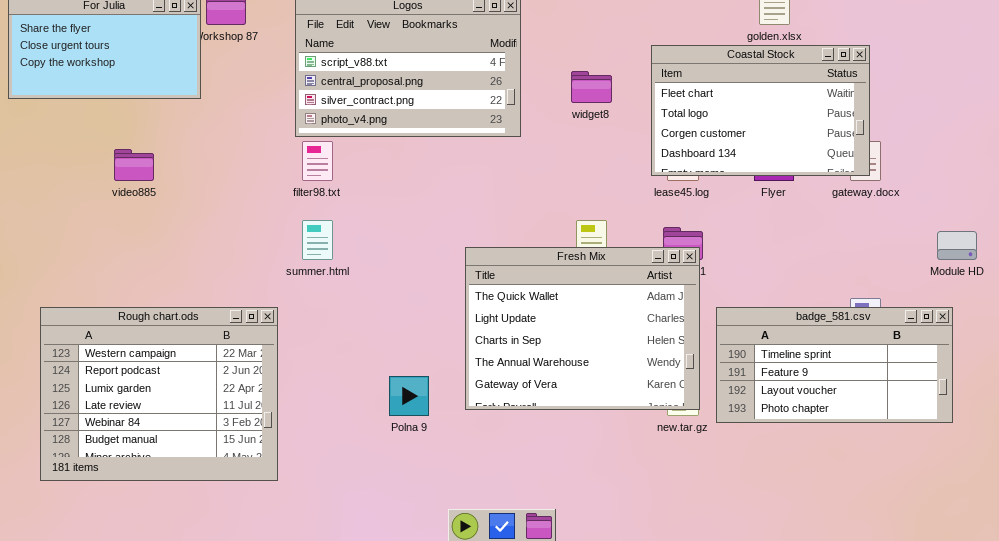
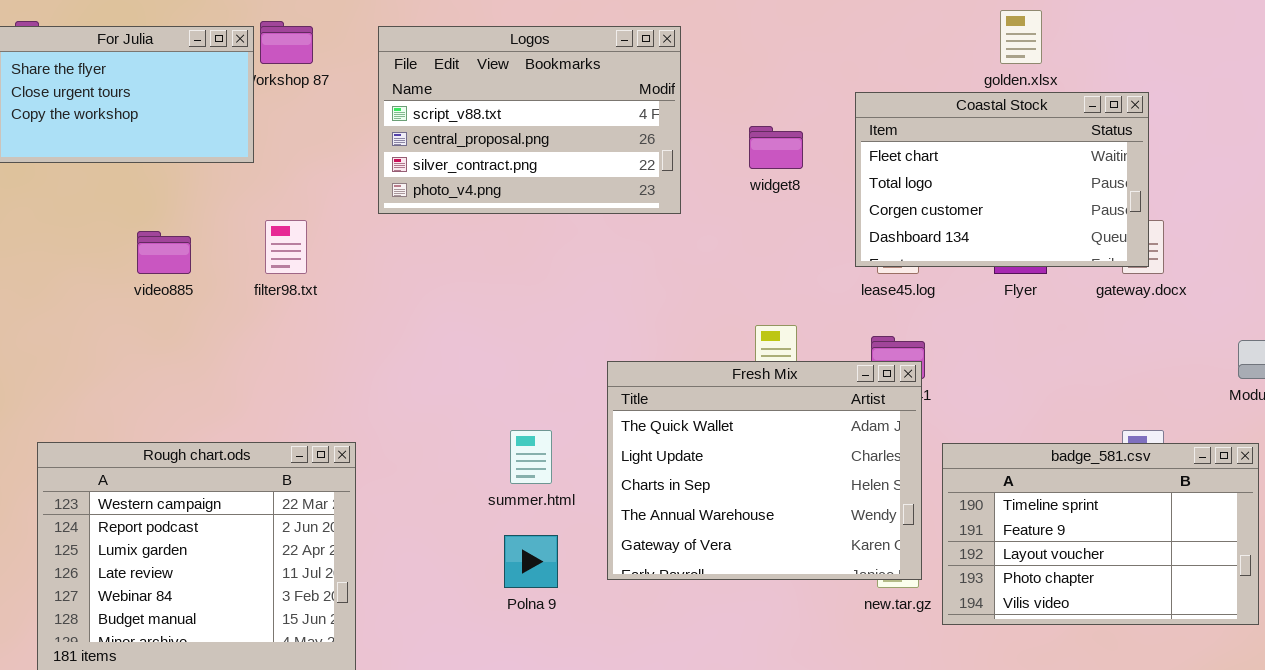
filter98.txt: [302,141,333,181] -> [265,220,307,274], moved
summer.html: [302,220,333,260] -> [510,430,552,484], moved
badge_581.csv: [716,307,953,423] -> [942,443,1259,625], resized

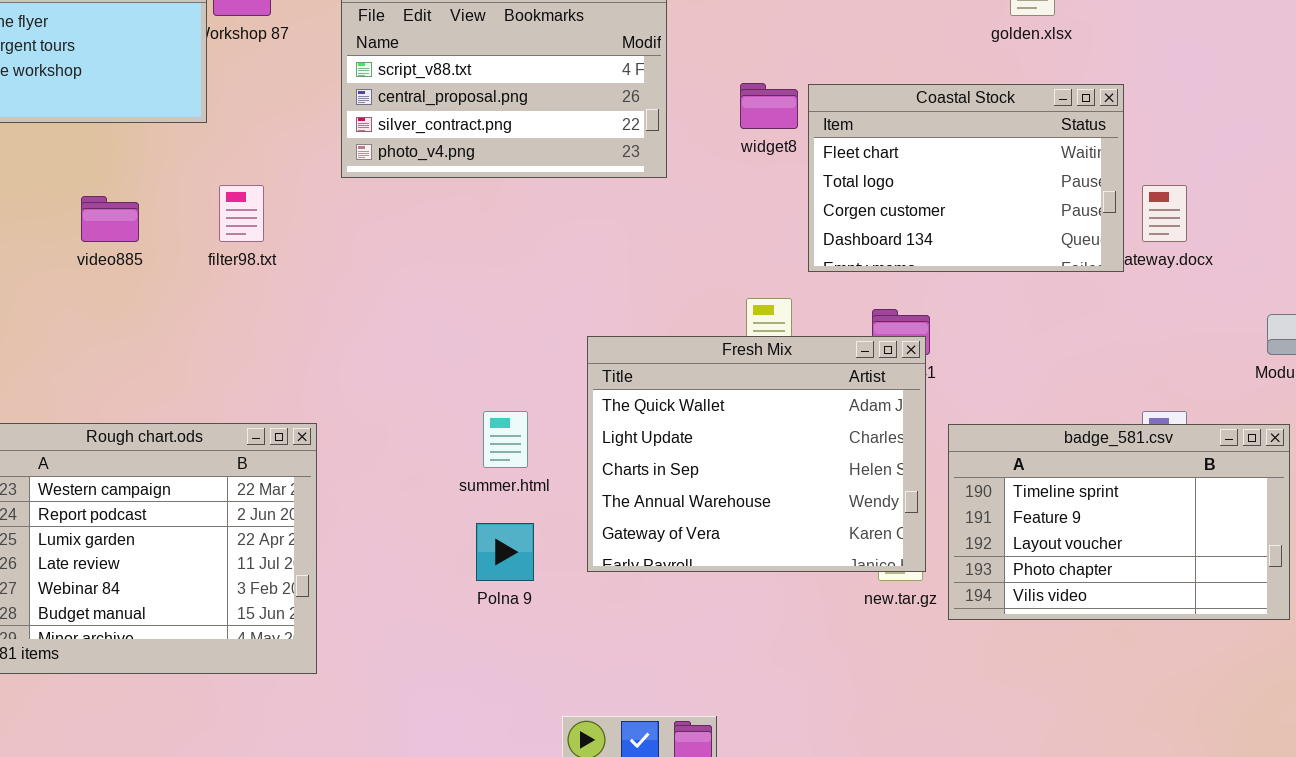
Coastal Stock: [855,92,1149,267] -> [808,84,1124,272], moved

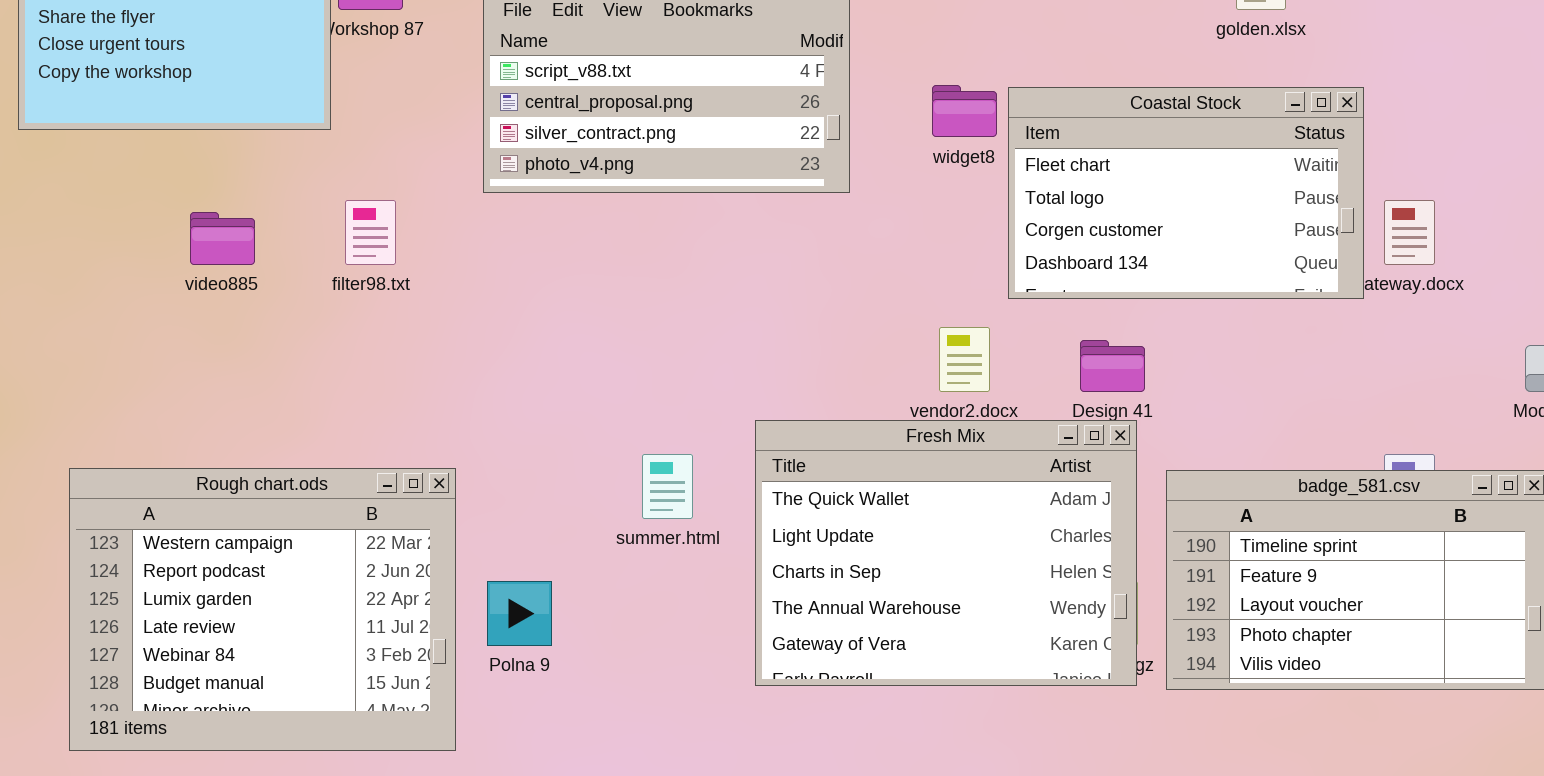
Fresh Mix: [587,336,926,572] -> [755,420,1137,686], moved
Polna 9: [476,523,534,581] -> [487,581,552,646], moved

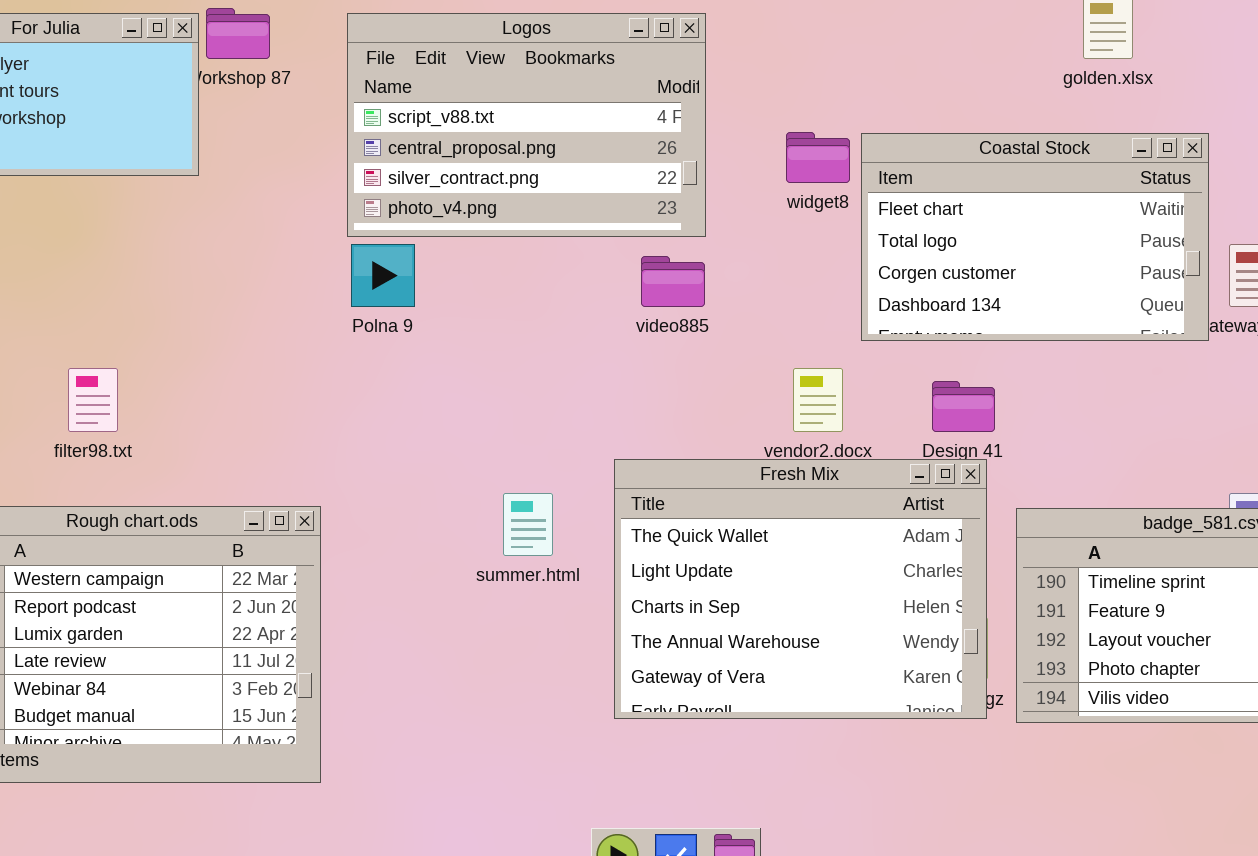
filter98.txt: [345,200,396,265] -> [68,368,118,432], moved
video885: [190,212,255,265] -> [641,256,705,307], moved
Polna 9: [487,581,552,646] -> [351,244,415,307], moved

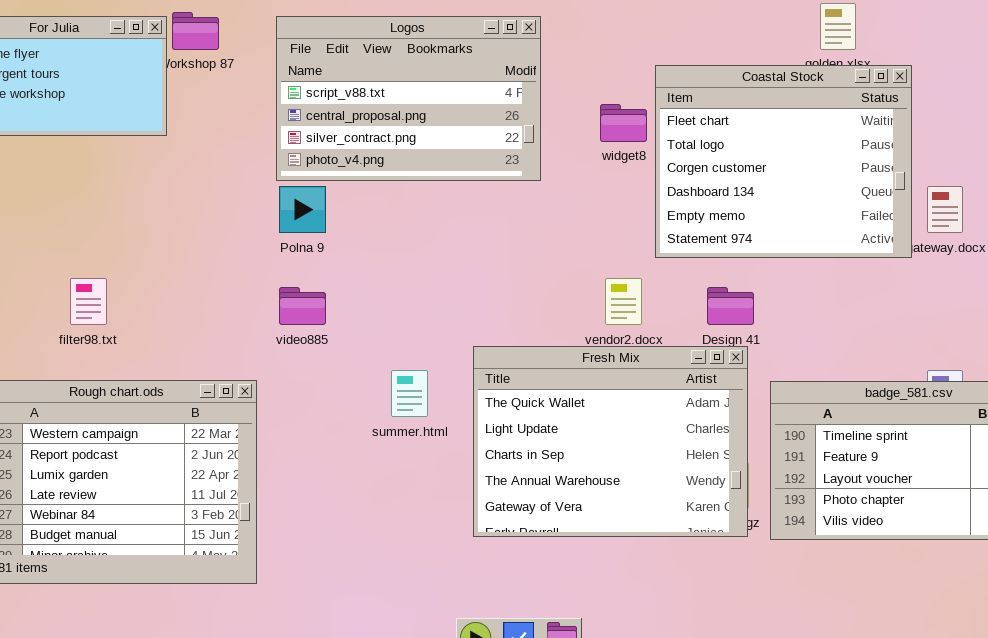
Coastal Stock: [861,133,1209,341] -> [655,65,912,258], resized
video885: [641,256,705,307] -> [279,287,326,325], moved

